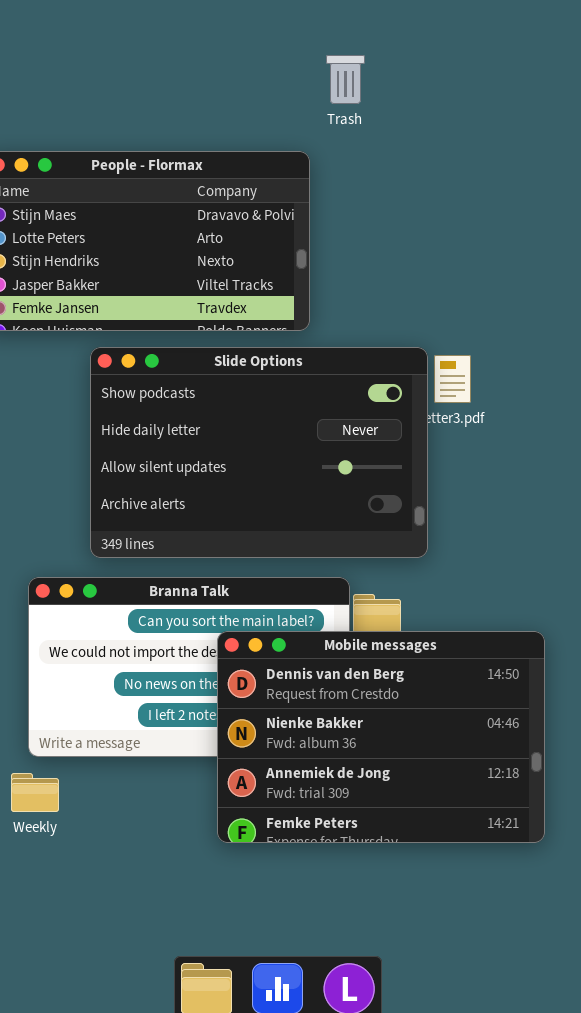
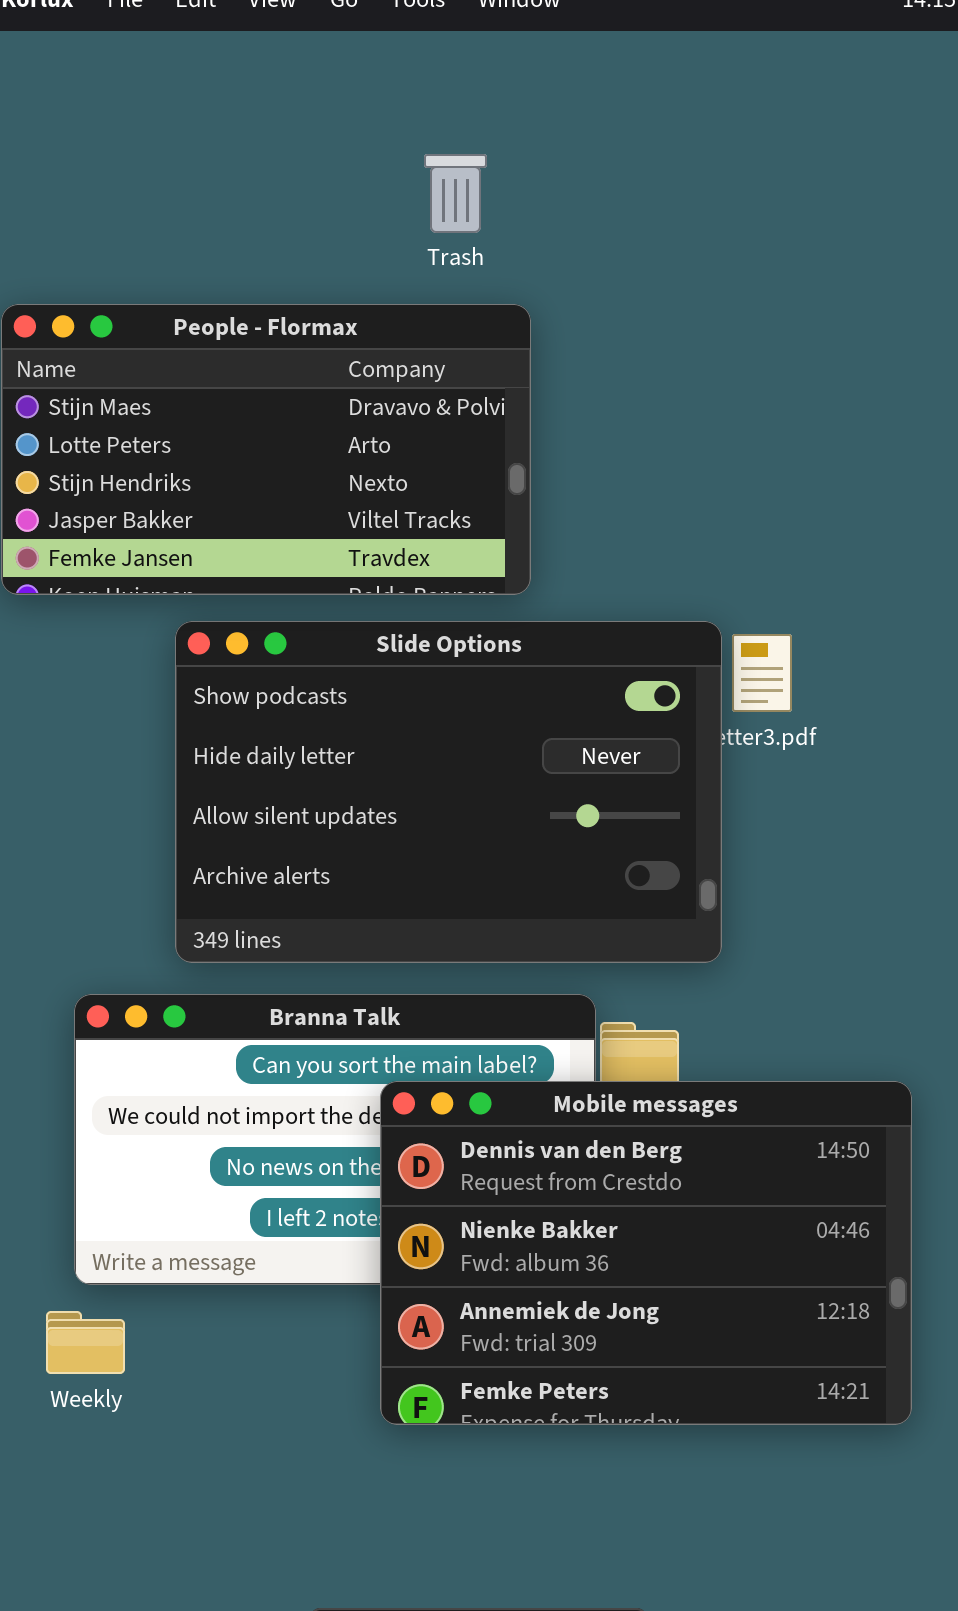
Trash: [326,55,365,104] -> [424,154,487,233], moved

